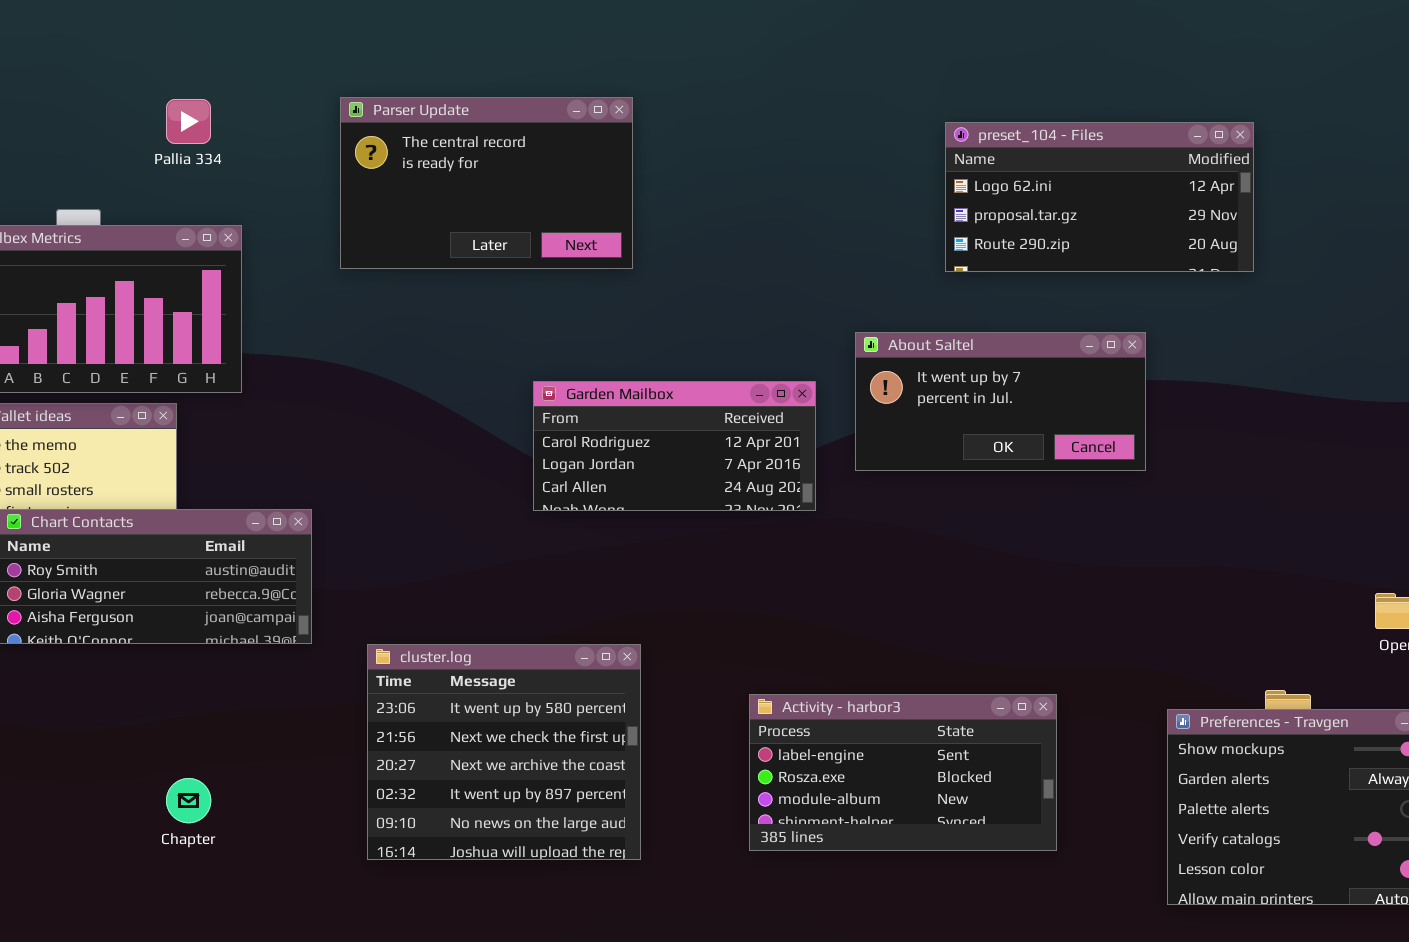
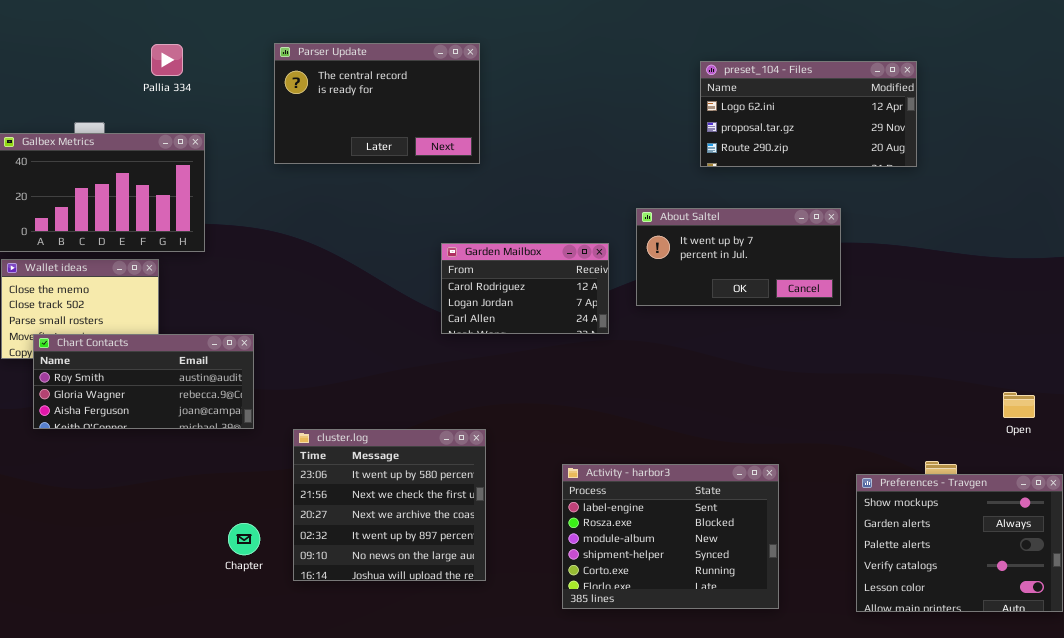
Garden Mailbox: [533,381,816,511] -> [441,243,609,334], resized
Activity - harbor3: [749,694,1057,851] -> [562,464,779,609], resized
Chapter: [166,778,211,823] -> [228,523,260,555], moved

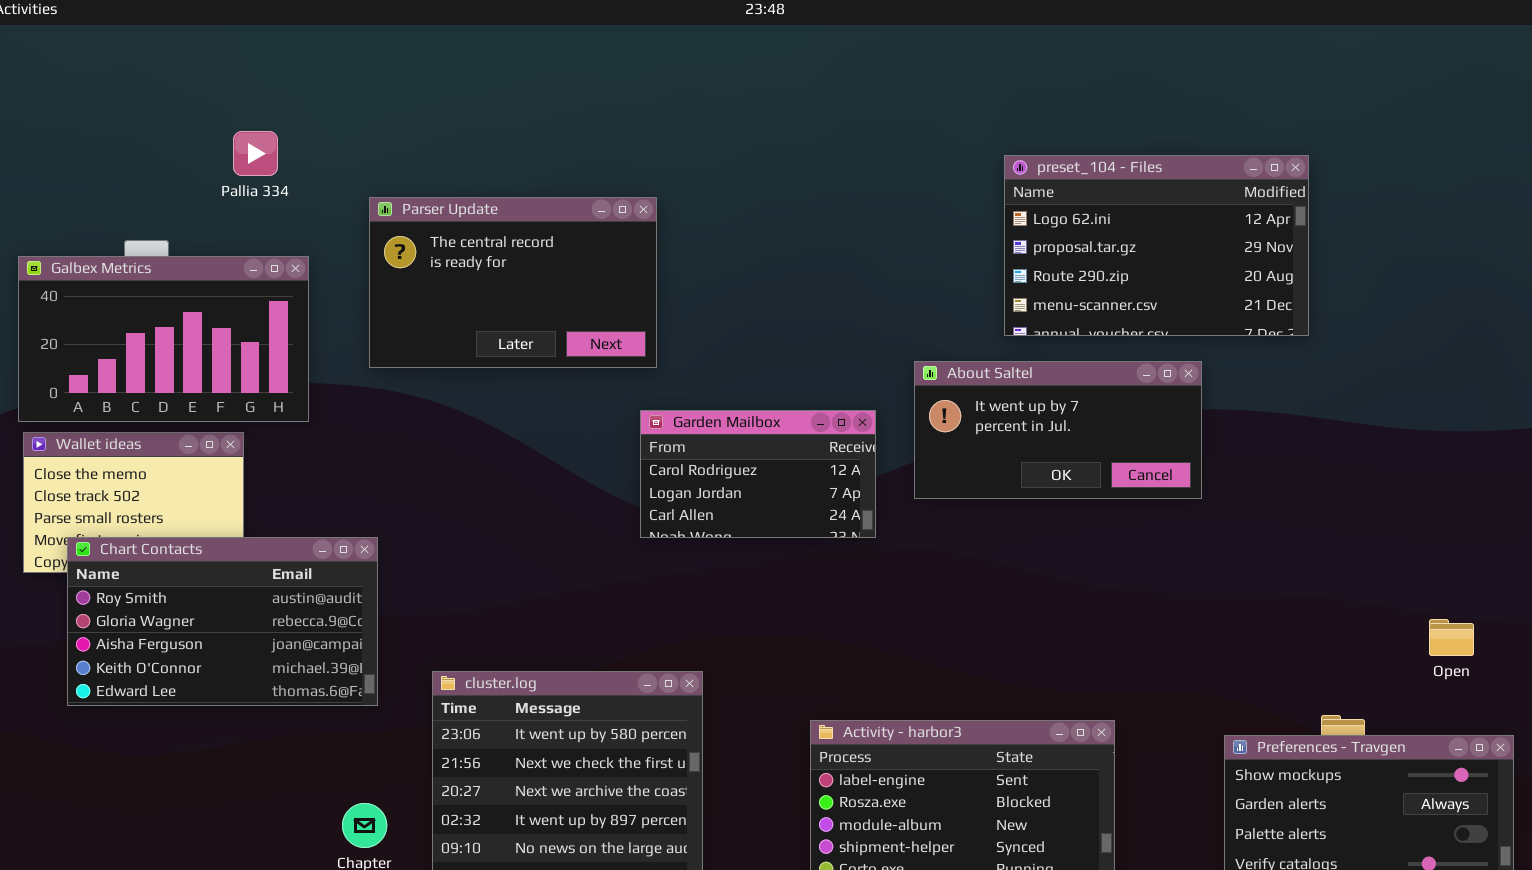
Parser Update: [274,43,480,164] -> [369,197,657,368], moved
preset_104 - Files: [700,61,917,167] -> [1004,155,1309,336], resized
Chart Contacts: [33,334,254,429] -> [67,537,378,706], resized

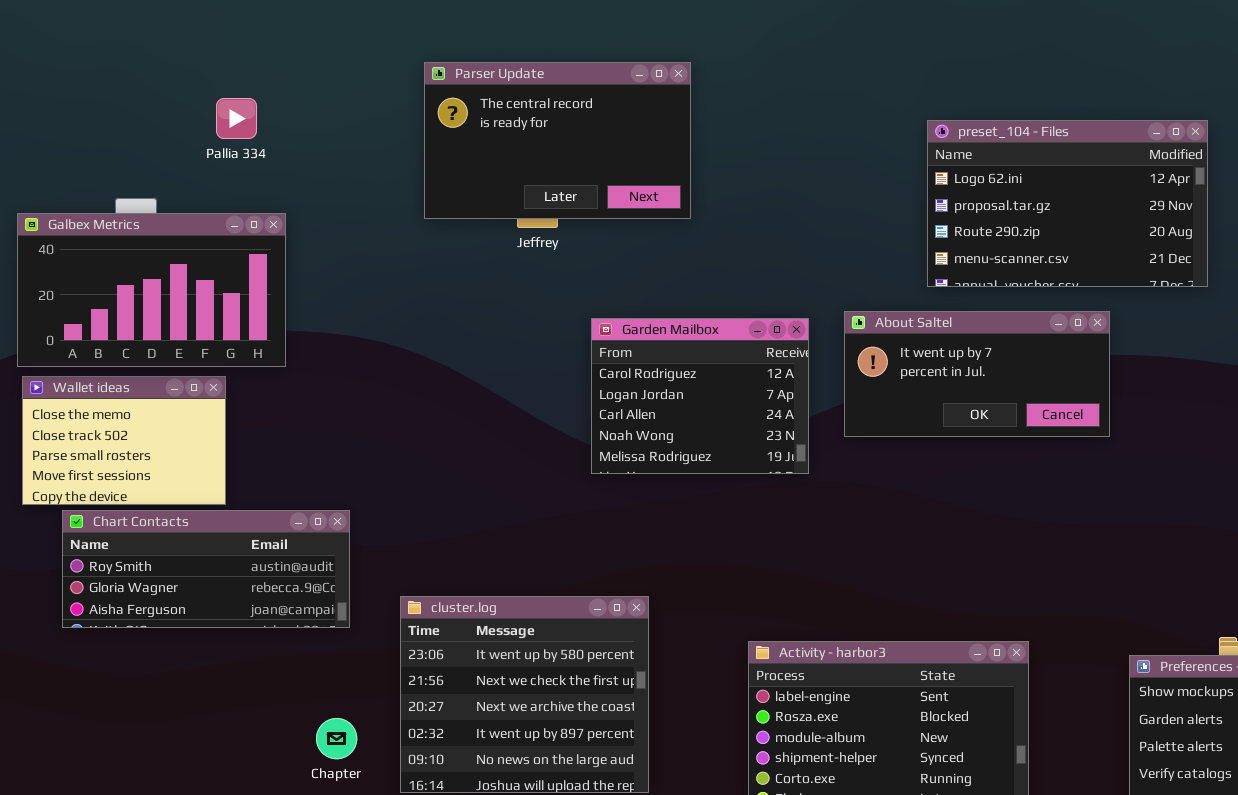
Parser Update: [369,197,657,368] -> [424,62,691,219], moved
Garden Mailbox: [640,410,876,538] -> [591,318,809,474], resized
Chart Contacts: [67,537,378,706] -> [62,510,350,628], resized

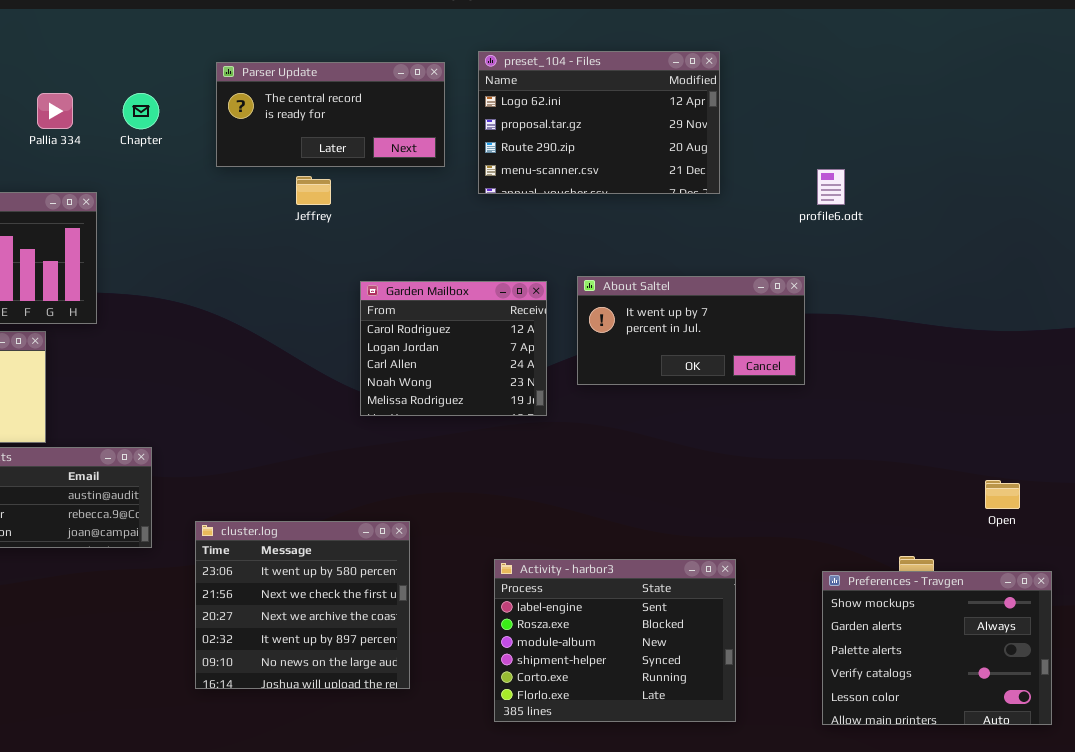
Parser Update: [424,62,691,219] -> [216,62,445,167], resized
preset_104 - Files: [927,120,1208,287] -> [478,51,720,194], moved
Chapter: [316,718,357,759] -> [123,93,159,129], moved

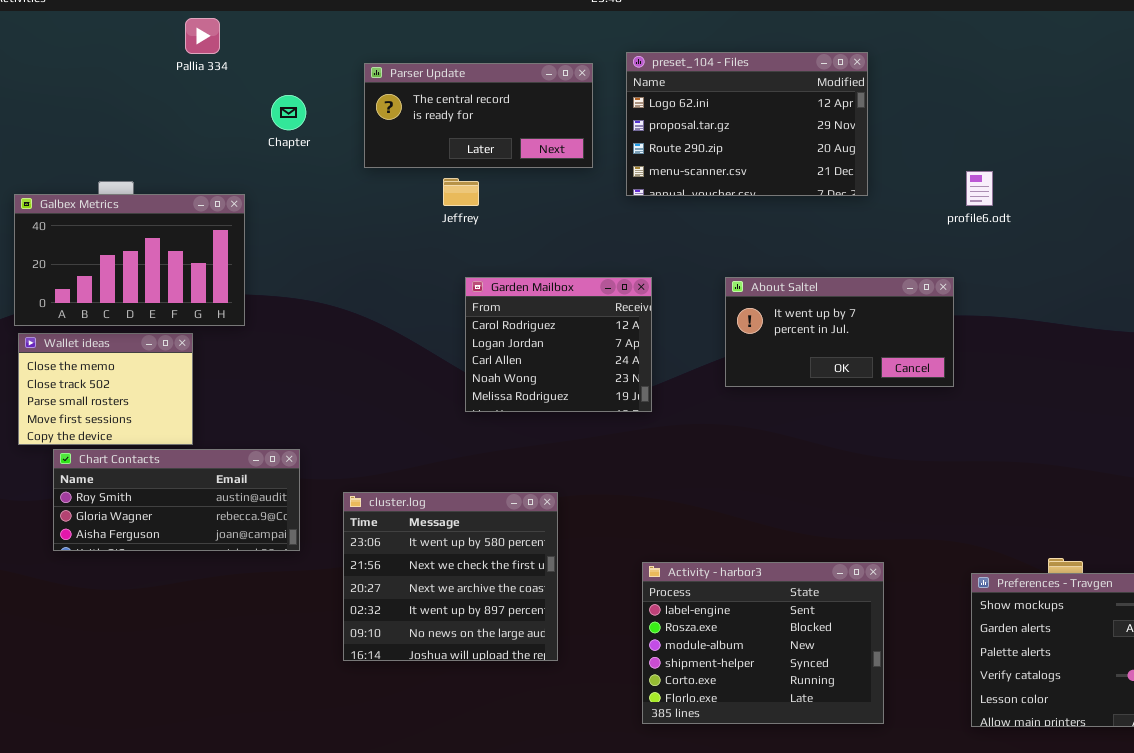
Pallia 334: [37,93,73,129] -> [185,18,220,54], moved
Garden Mailbox: [360,281,547,416] -> [465,277,652,412], moved
cluster.log: [195,521,410,689] -> [343,492,558,661], moved

